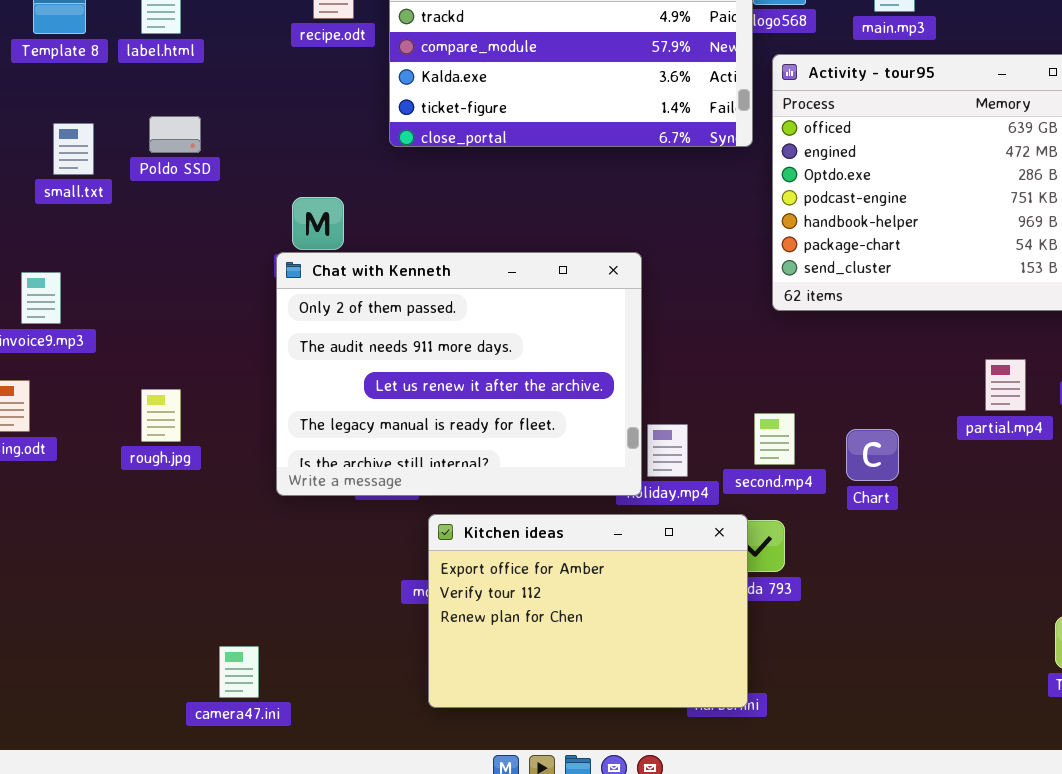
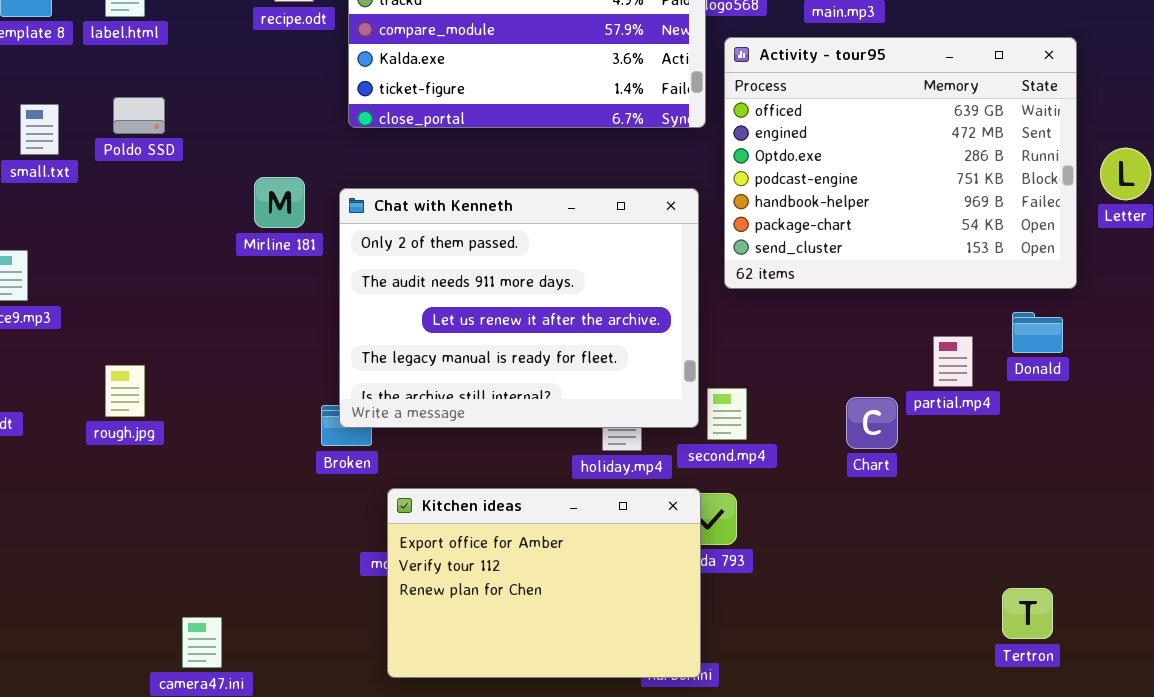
Chat with Kenneth: [276,252,642,496] -> [339,188,699,428], moved
Chart: [846,429,899,481] -> [846,397,898,449], moved

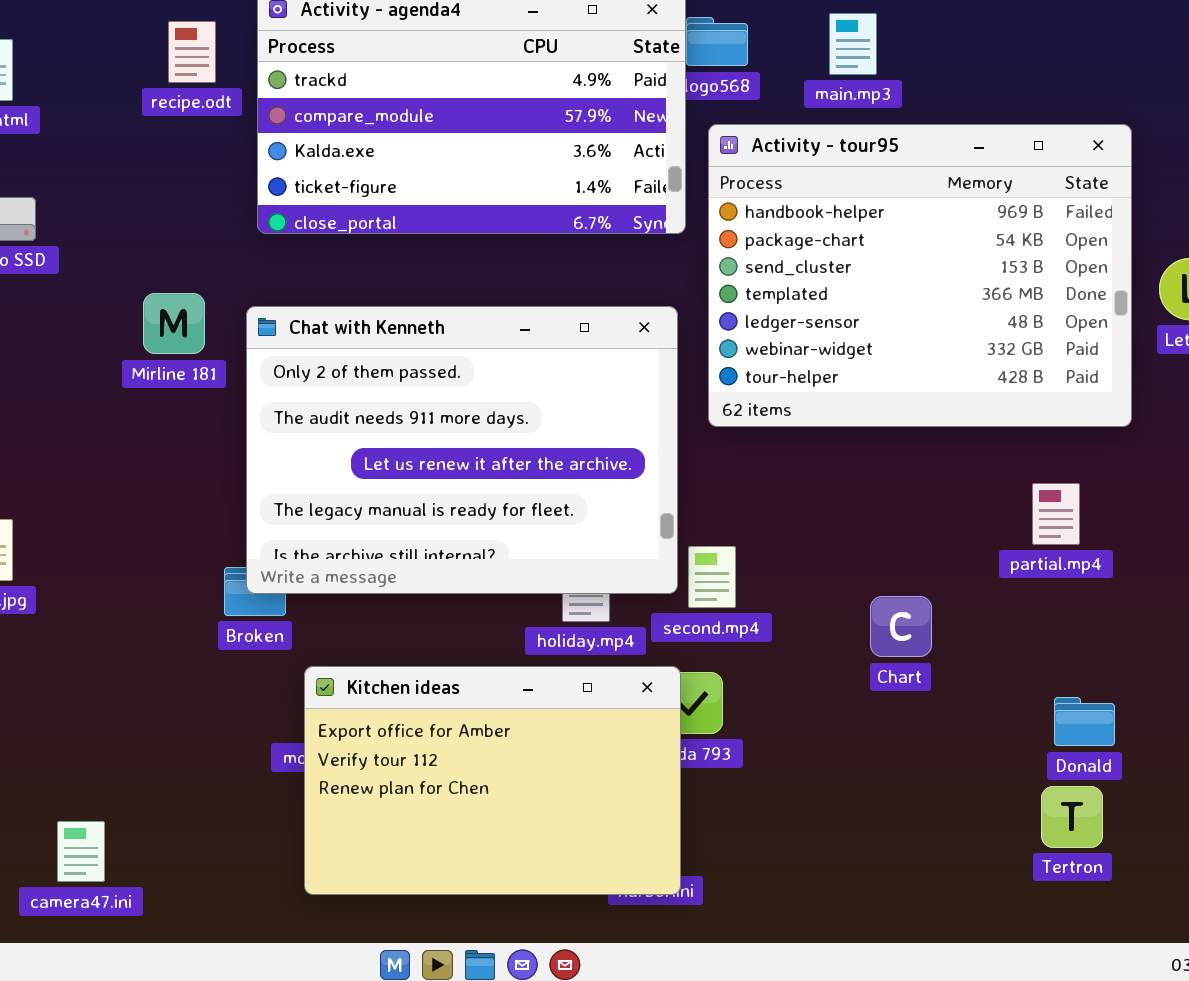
Activity - tour95: [724,37,1077,289] -> [708,124,1132,427], scrolled down 4 rows
Donald: [1012,312,1063,353] -> [1054,697,1115,746], moved
partial.mp4: [933,336,973,387] -> [1032,483,1080,545], moved
Chart: [846,397,898,449] -> [870,596,932,657], moved

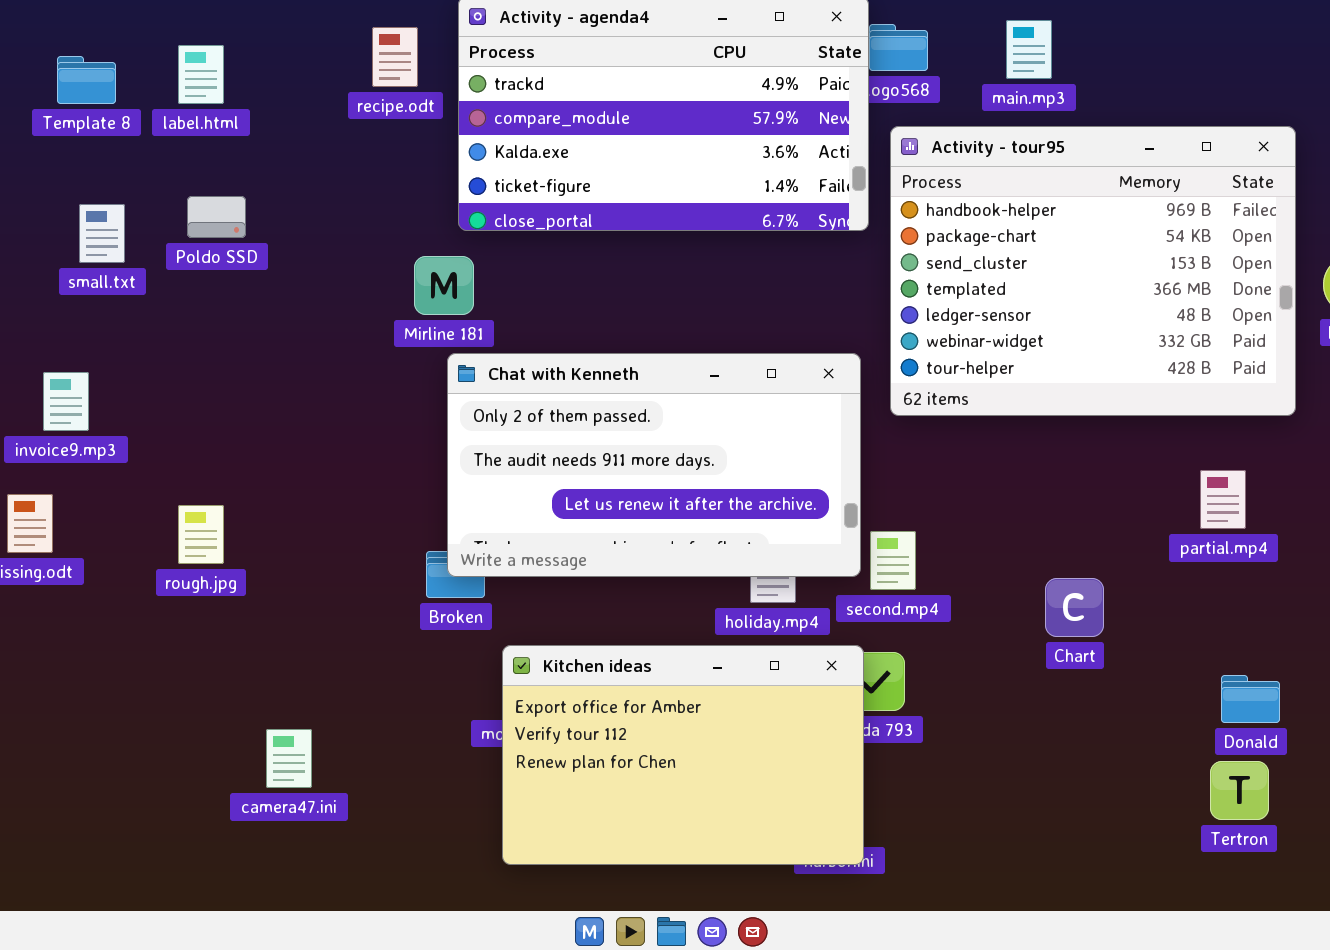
Mirline 181: [143,293,205,354] -> [414,256,474,315], moved
Chat with Kenneth: [246,306,678,594] -> [447,353,861,577], resized
camera47.ini: [57,821,105,882] -> [266,729,312,788], moved

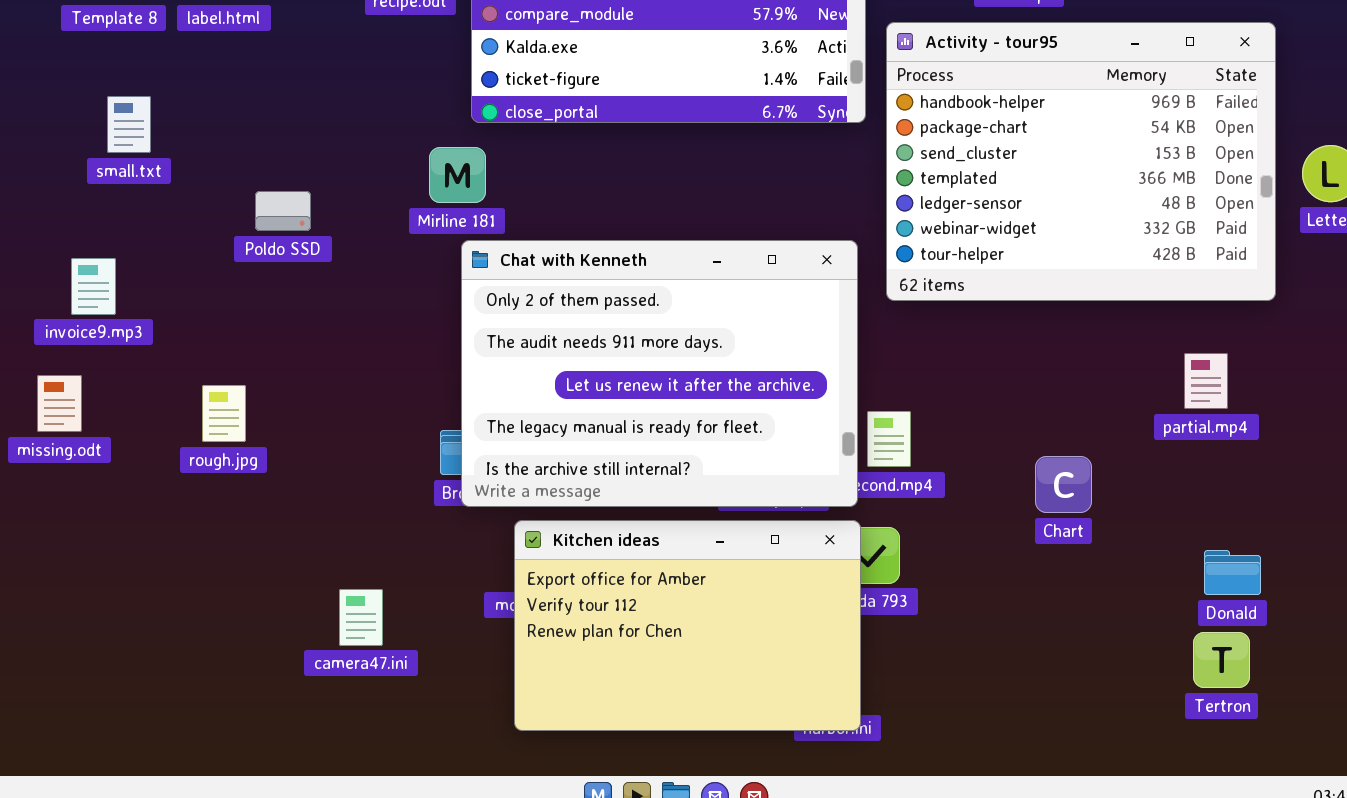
Poldo SSD: [187,196,246,238] -> [255,191,311,231], moved
Chat with Kenneth: [447,353,861,577] -> [461,240,858,507], resized
camera47.ini: [266,729,312,788] -> [339,589,383,646], moved

